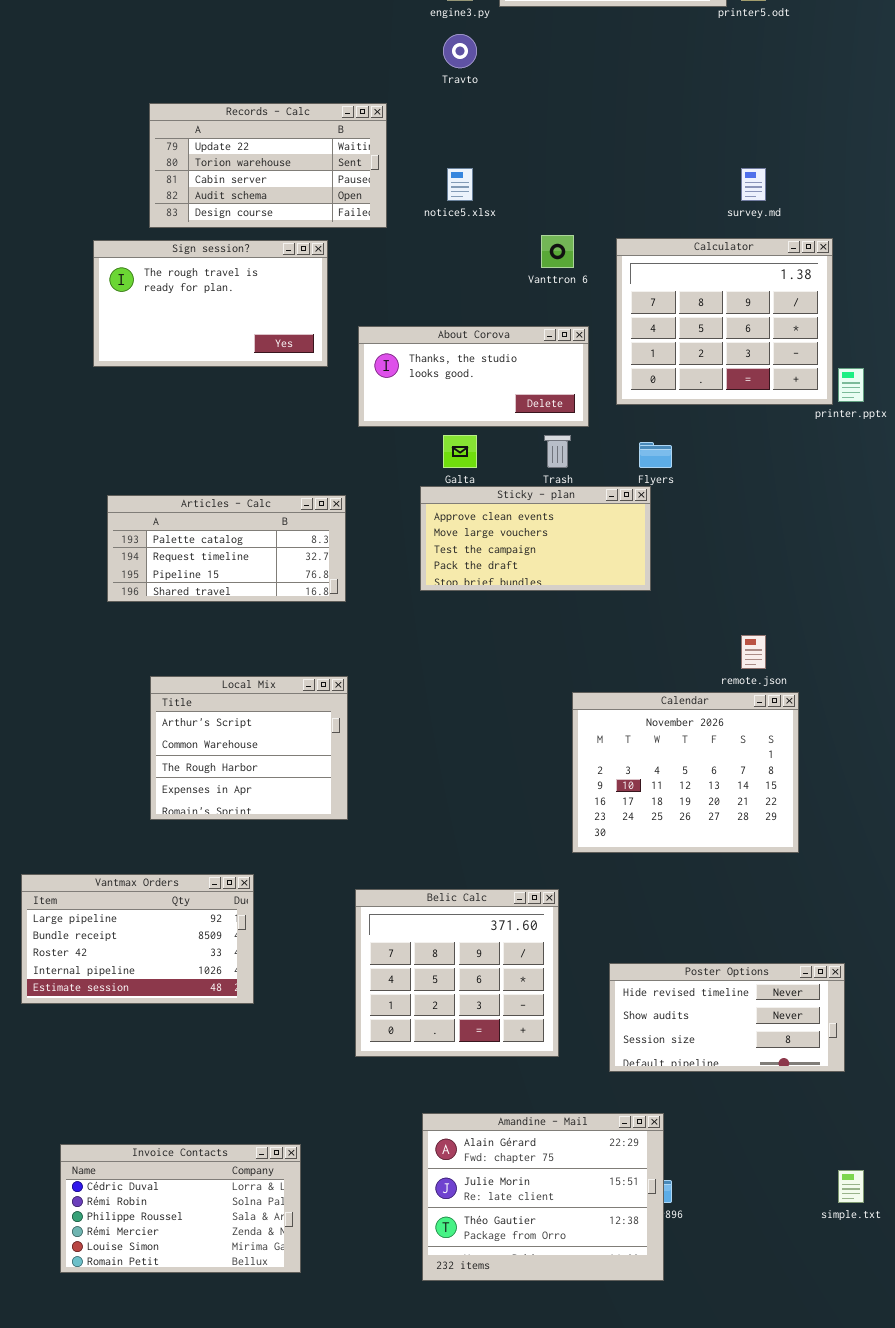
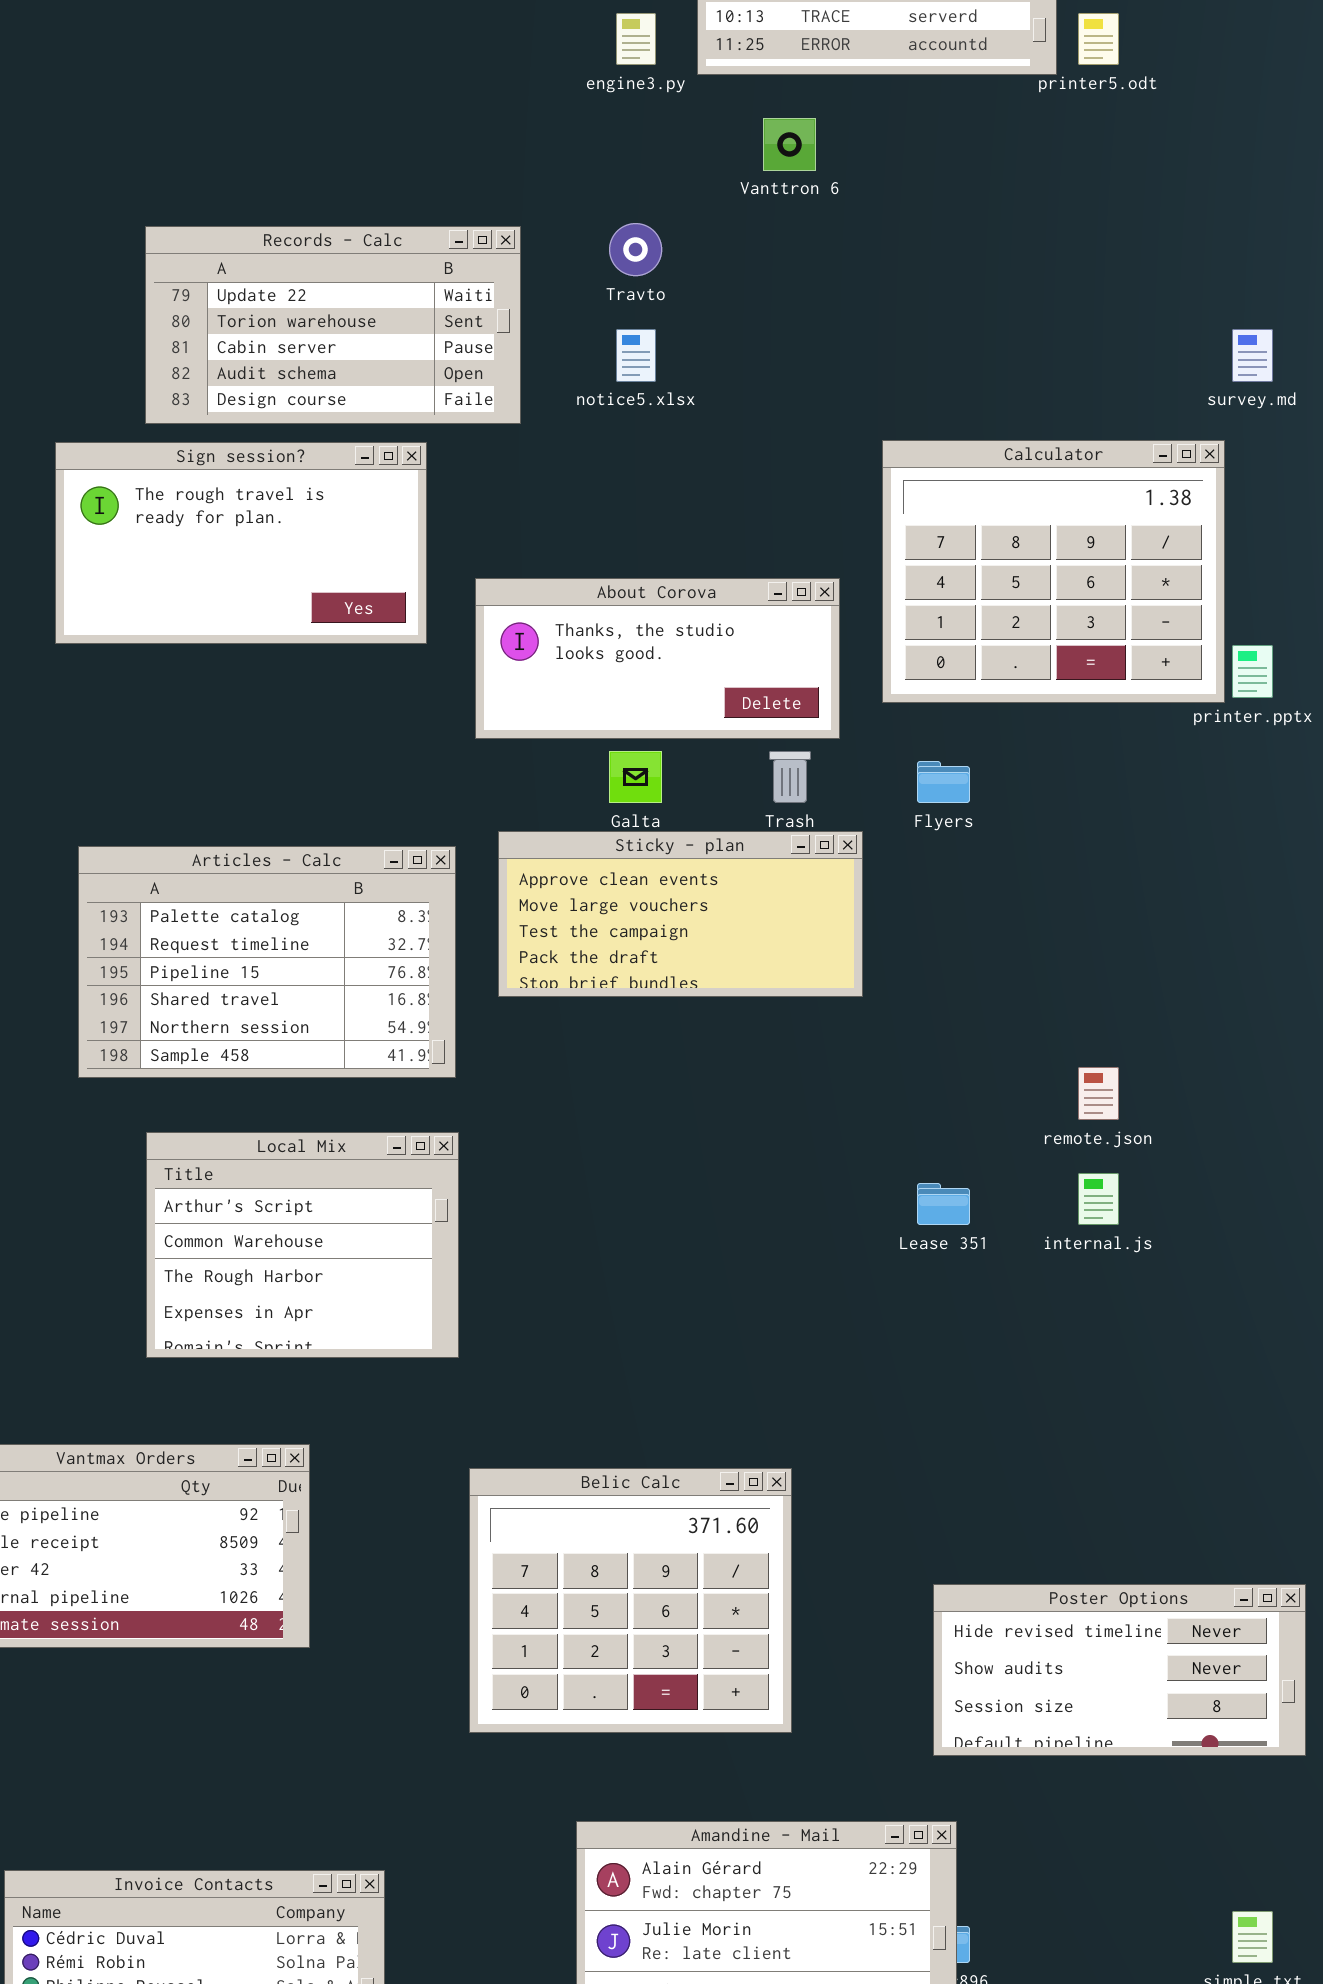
Travto: [443,34,477,68] -> [609,223,662,276], moved
survey.md: [741,168,766,201] -> [1232,329,1273,382], moved
Vanttron 6: [541,235,574,268] -> [763,118,816,171], moved
Sticky - plan: [420,486,651,591] -> [498,831,863,997], moved
Articles - Calc: [107,495,346,602] -> [78,846,456,1078], resized
Calendar: [572,692,799,853] -> none, closed
Poster Options: [609,963,845,1072] -> [933,1584,1306,1756], moved

